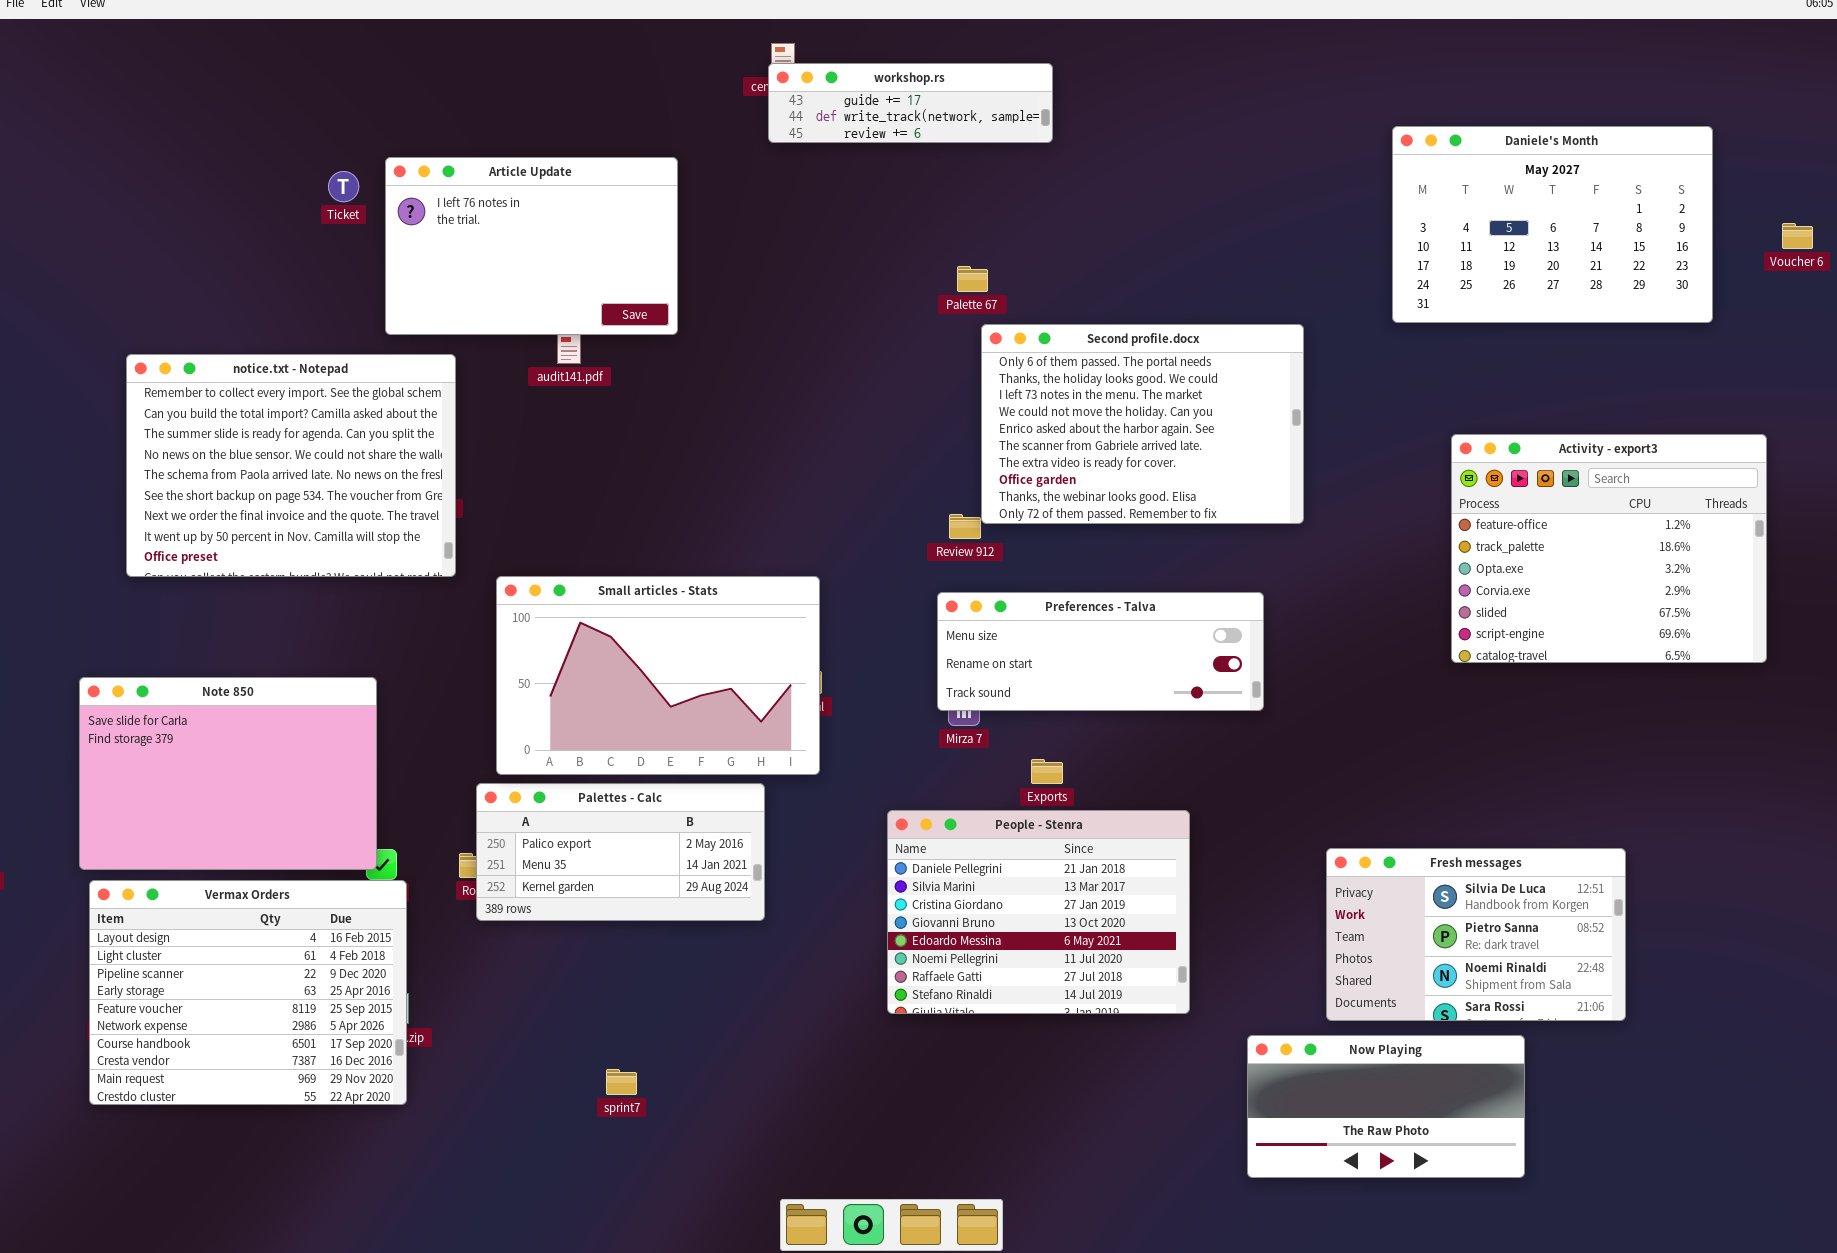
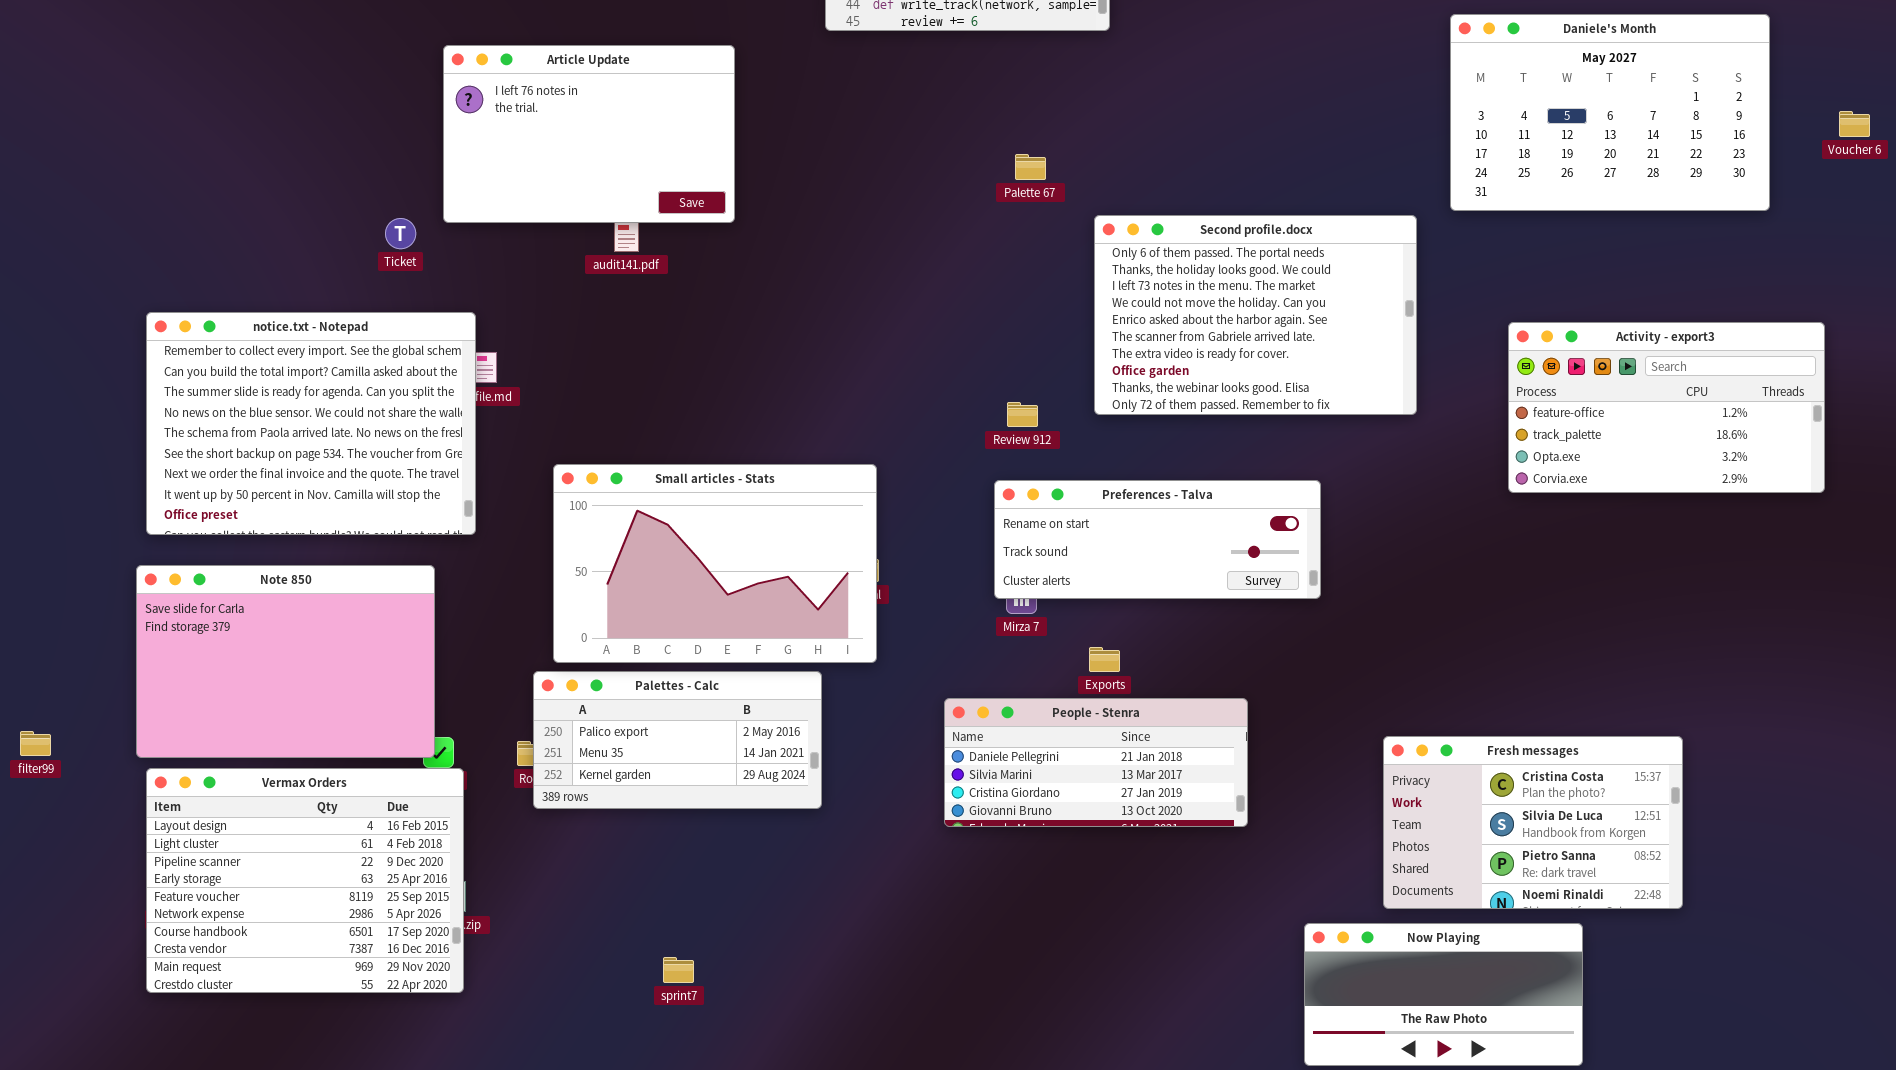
Ticket: [328,171,359,202] -> [385,218,416,249], moved
Second profile.docx: [981,324,1304,524] -> [1094,215,1417,415], moved
notice.txt - Notepad: [126,354,456,577] -> [146,312,476,535], moved
Activity - export3: [1451,434,1767,663] -> [1508,322,1825,493], resized
Preferences - Talva: [937,592,1264,711] -> [994,480,1321,599], scrolled down 1 row
People - Stenra: [887,810,1190,1014] -> [944,698,1248,827], resized
Fresh messages: [1326,848,1626,1021] -> [1383,736,1683,909], scrolled up 1 row

